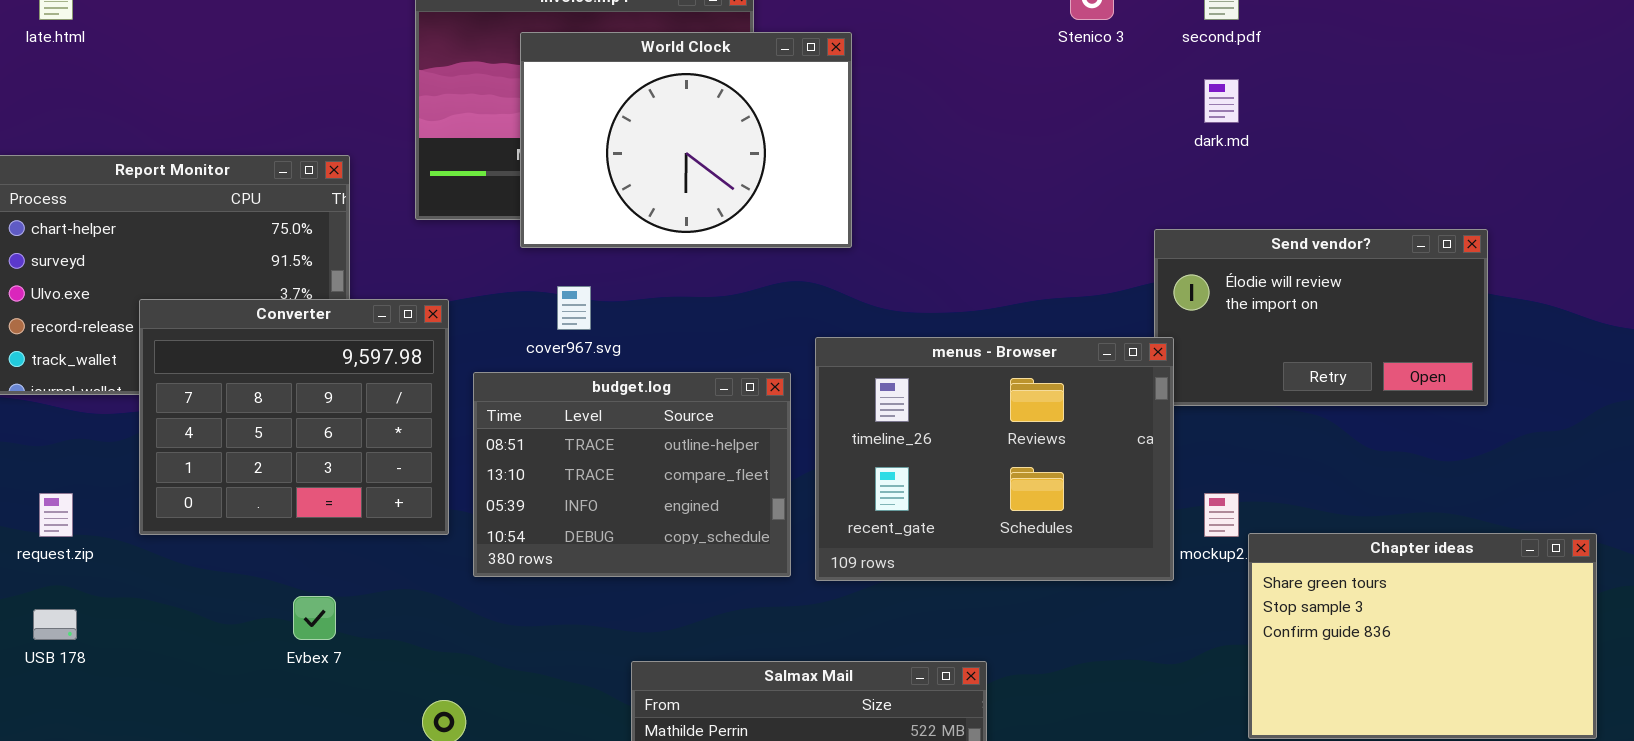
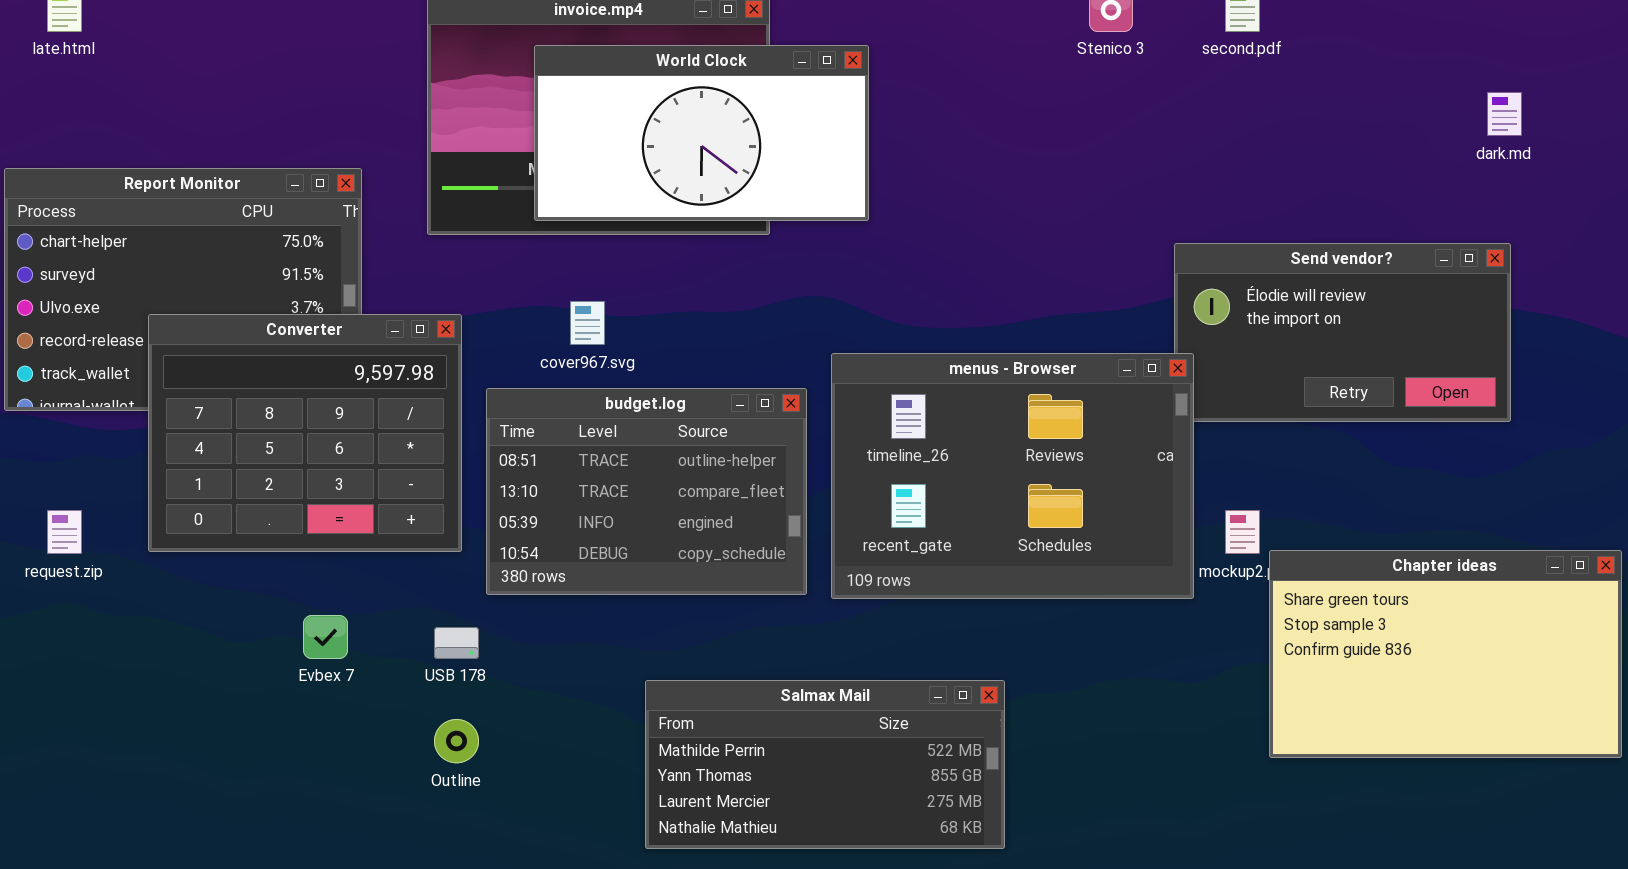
World Clock: [520,32,852,248] -> [534,45,869,221], resized
dark.md: [1204,79,1239,123] -> [1487,92,1522,136], moved
USB 178: [33,609,77,640] -> [434,627,479,659], moved

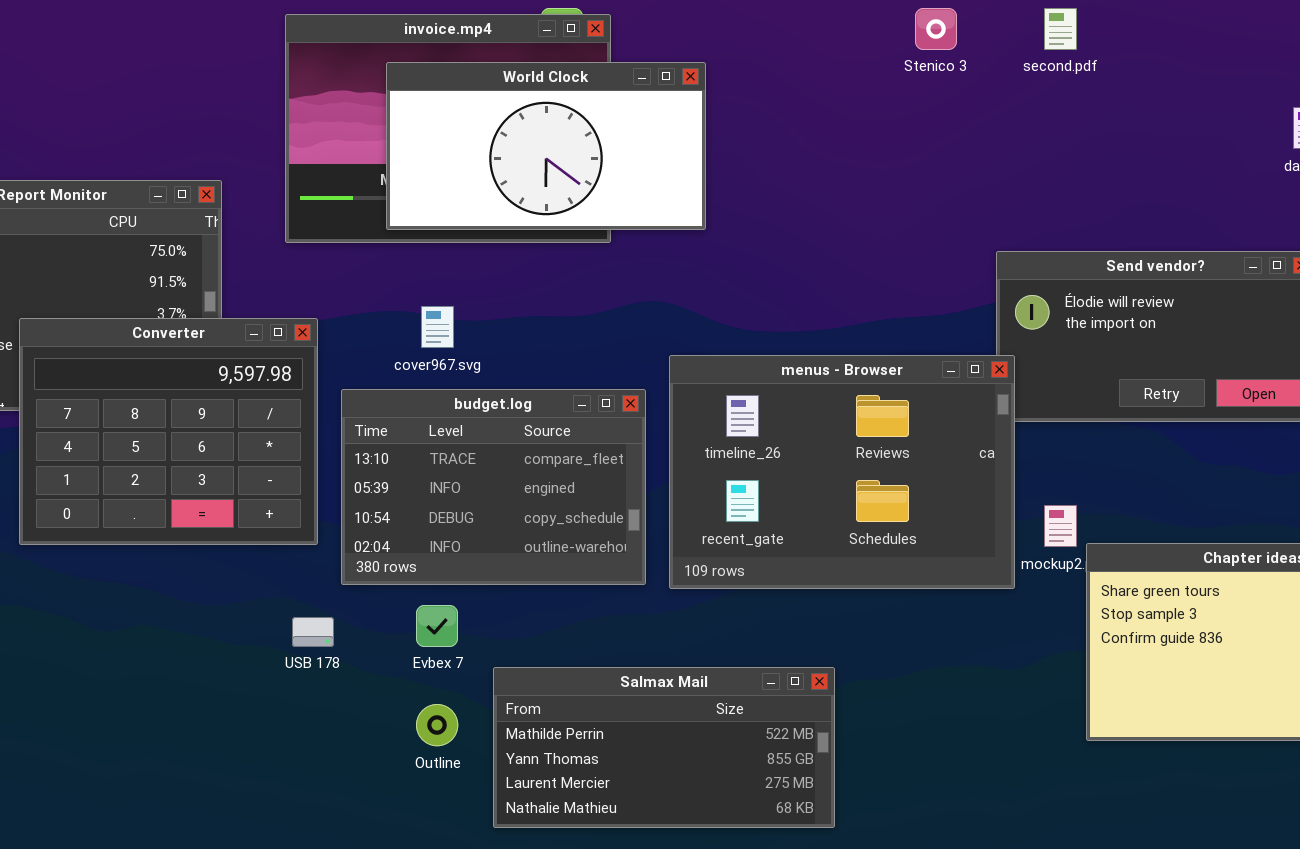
budget.log: [486,388,807,595] -> [341,389,646,585], scrolled down 1 row
Evbex 7: [303,615,348,659] -> [416,605,458,647], moved
Outline: [434,719,479,763] -> [416,704,458,746], moved

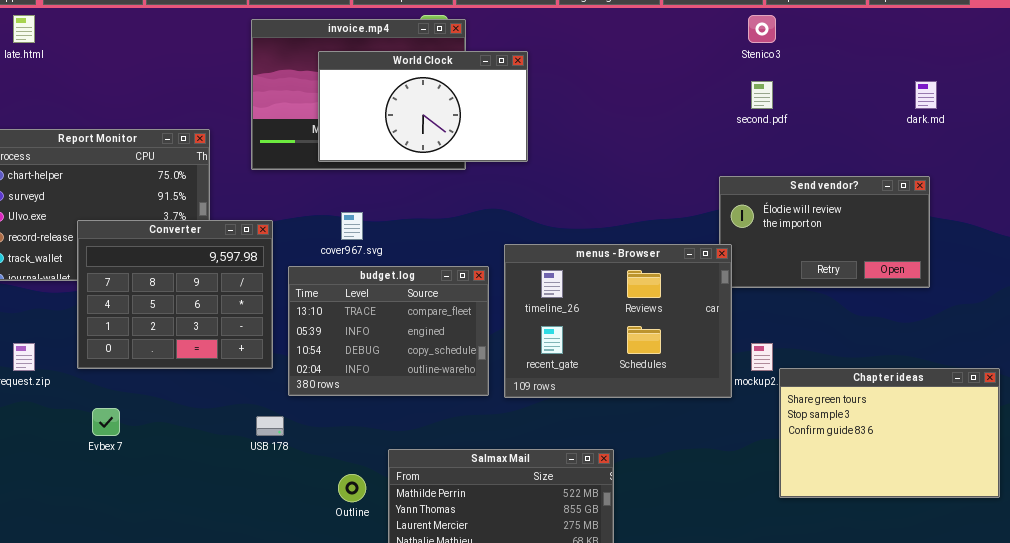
Stenico 3: [915,8,957,50] -> [748,15,776,43], moved
second.pdf: [1044,8,1077,50] -> [751,81,773,109], moved
Evbex 7: [416,605,458,647] -> [92,408,120,436], moved

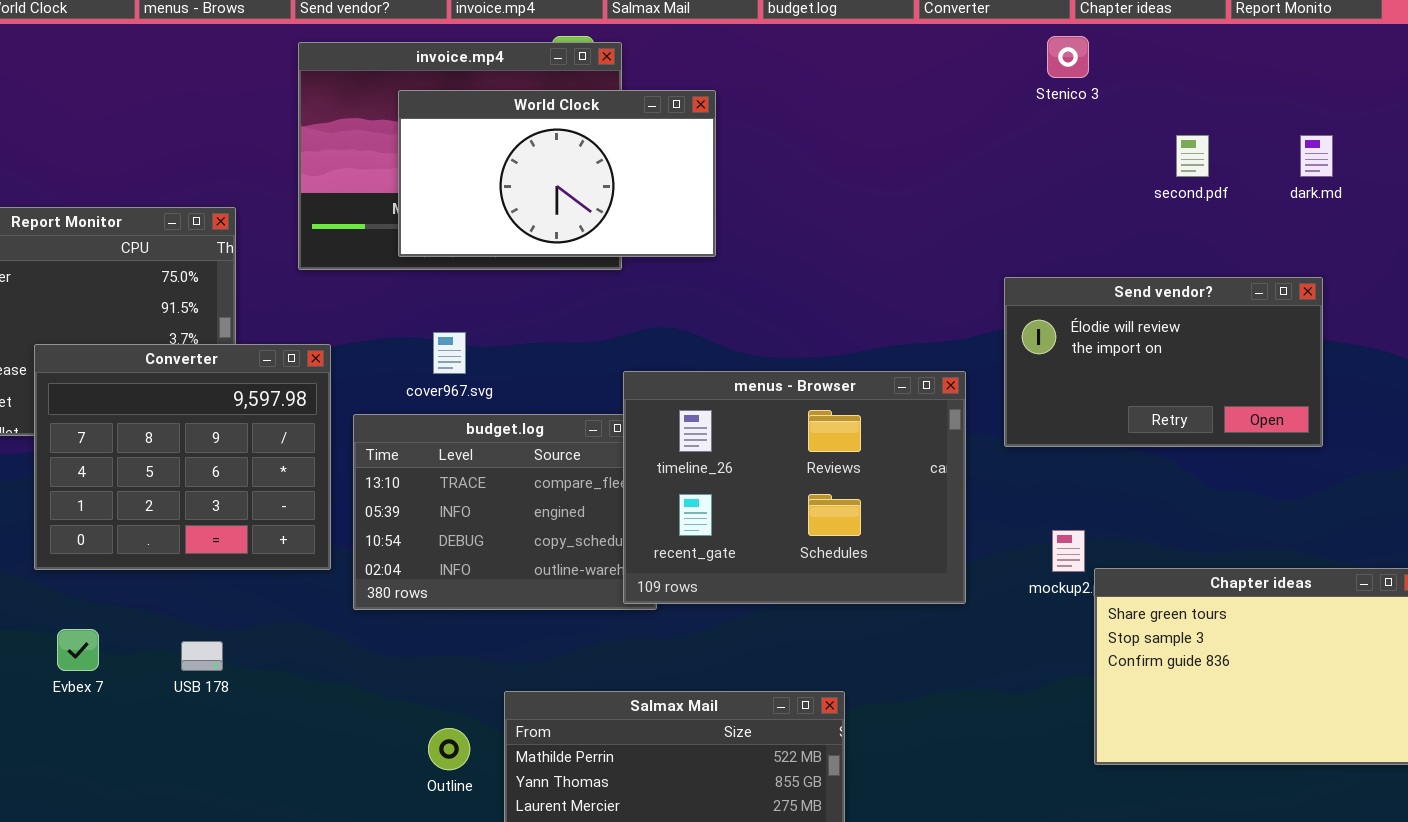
second.pdf: [751,81,773,109] -> [1176,135,1209,177], moved
menus - Browser: [504,244,732,398] -> [623,371,966,604], moved
USB 178: [256,416,284,436] -> [181,641,223,671], moved

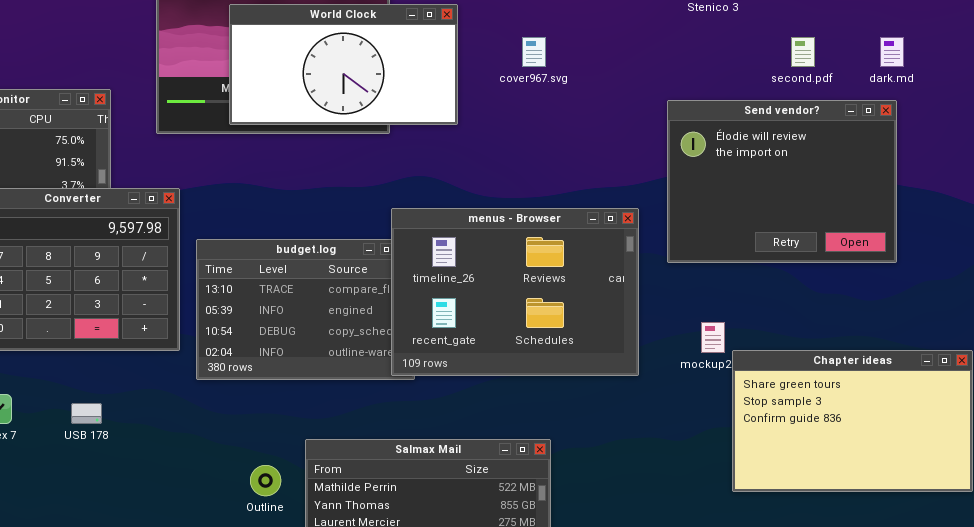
Send vendor?: [1004,277,1323,447] -> [667,100,897,263], resized
cover967.svg: [433,332,466,374] -> [522,37,546,67], moved

